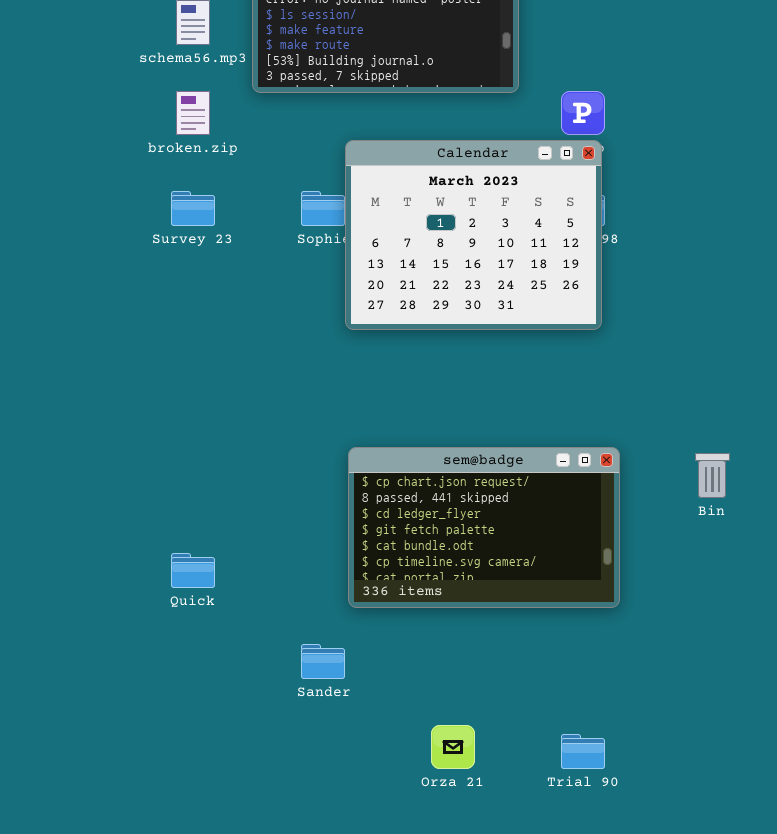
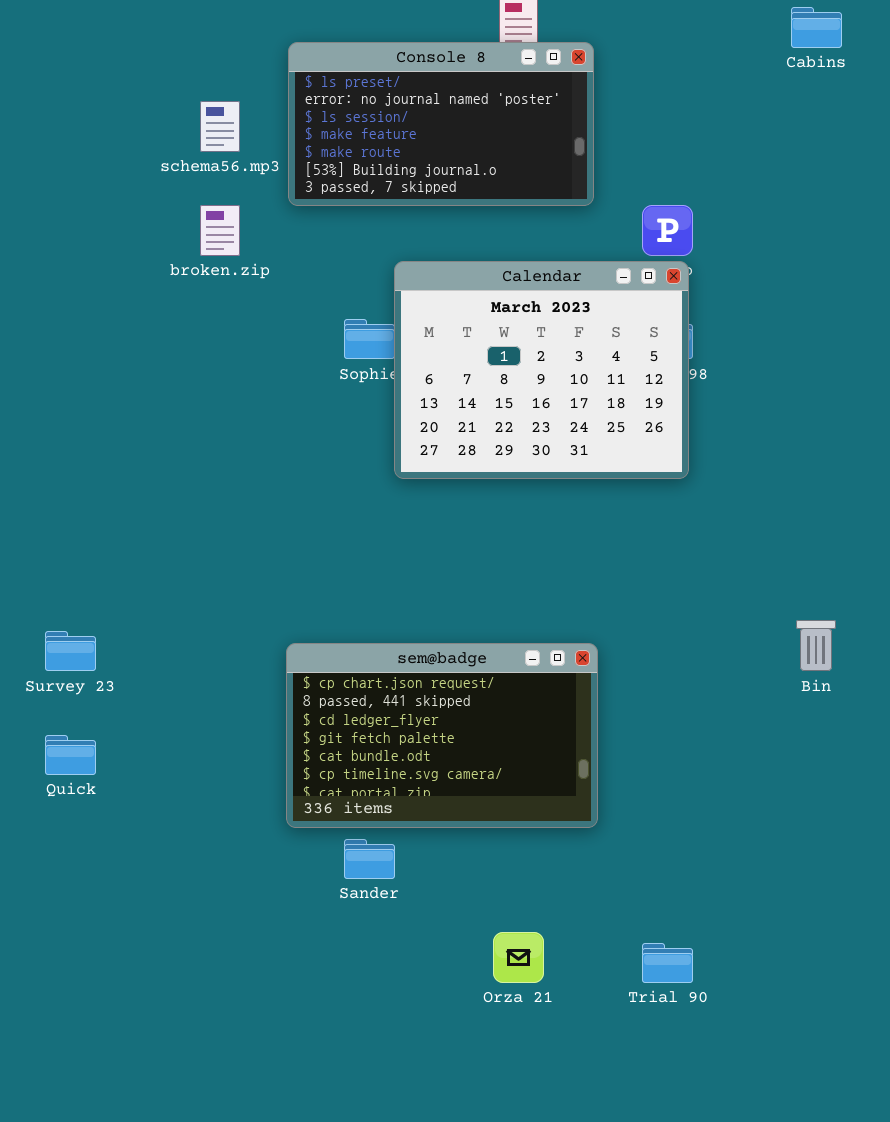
Survey 23: [171,191,215,226] -> [45,631,96,671], moved
sem@badge: [348,447,620,608] -> [286,643,598,828], moved
Quick: [171,553,215,588] -> [45,735,96,775], moved

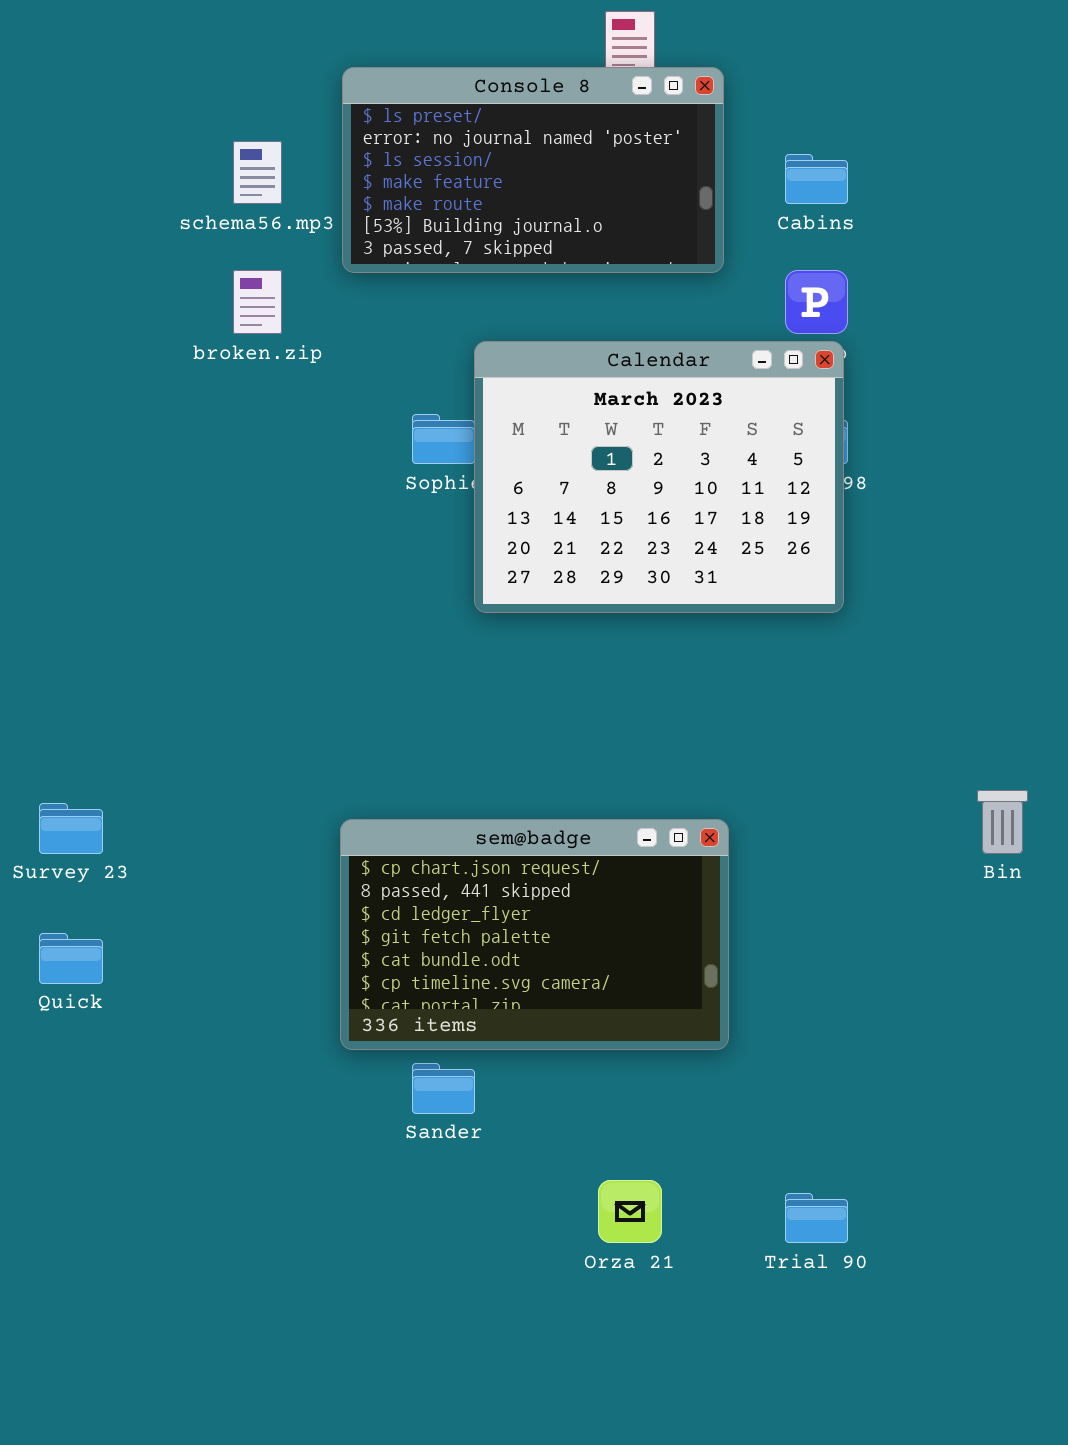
Cabins: [791,7,842,48] -> [785,154,848,204], moved

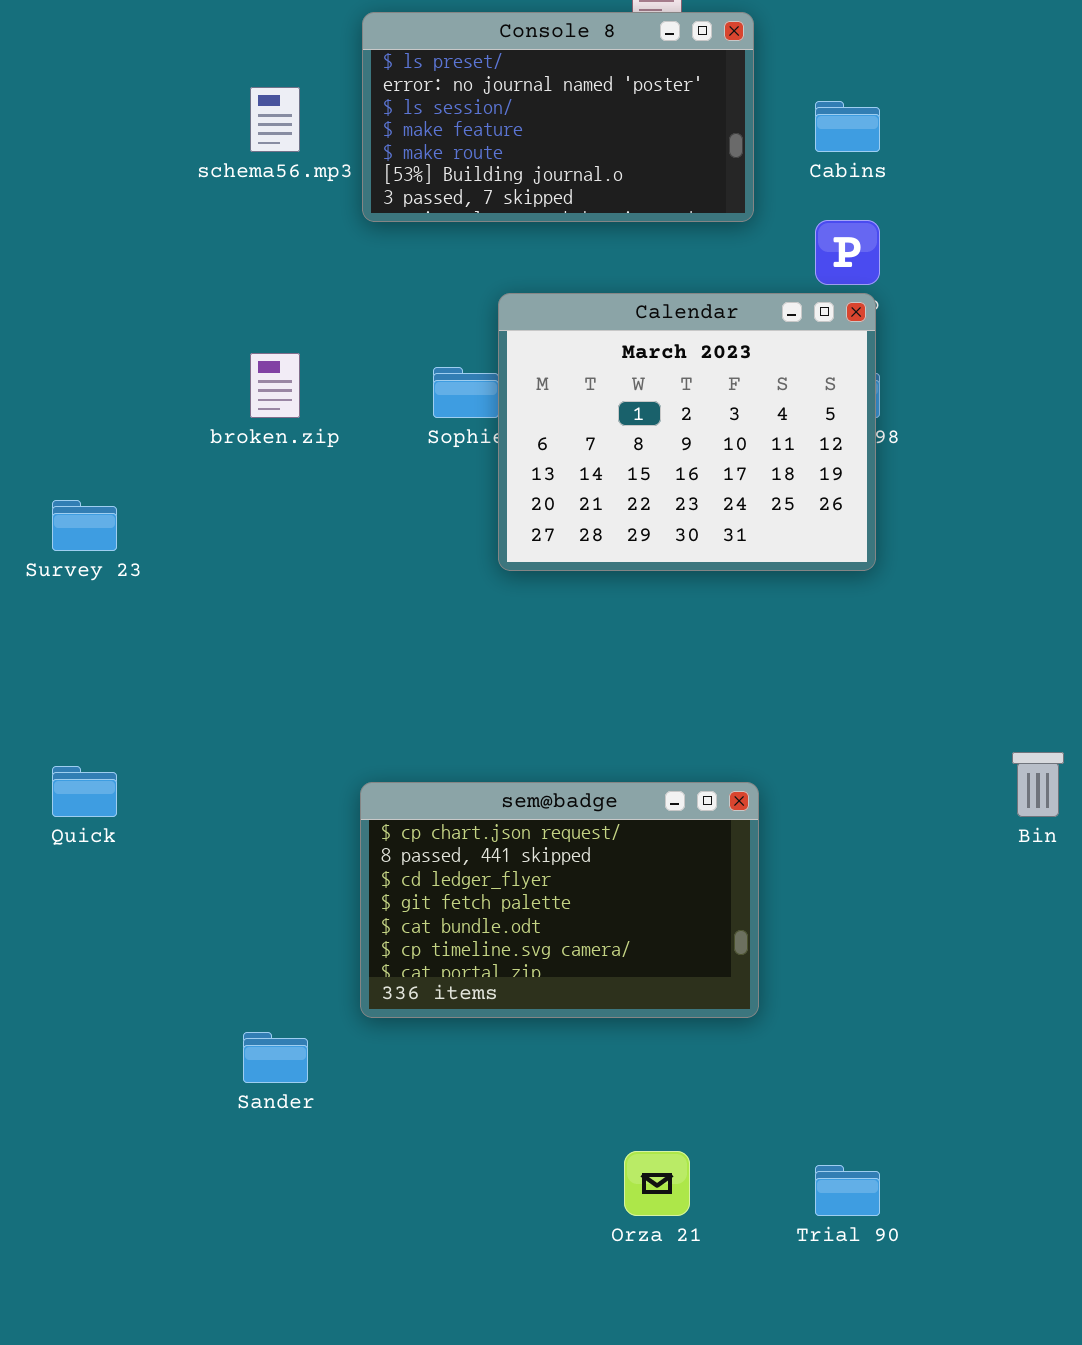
broken.zip: [233,270,282,334] -> [250,353,300,418], moved
Survey 23: [39,803,103,854] -> [52,500,117,551], moved
Quick: [39,933,103,984] -> [52,766,117,817], moved
Sander: [412,1063,475,1114] -> [243,1032,308,1083], moved

